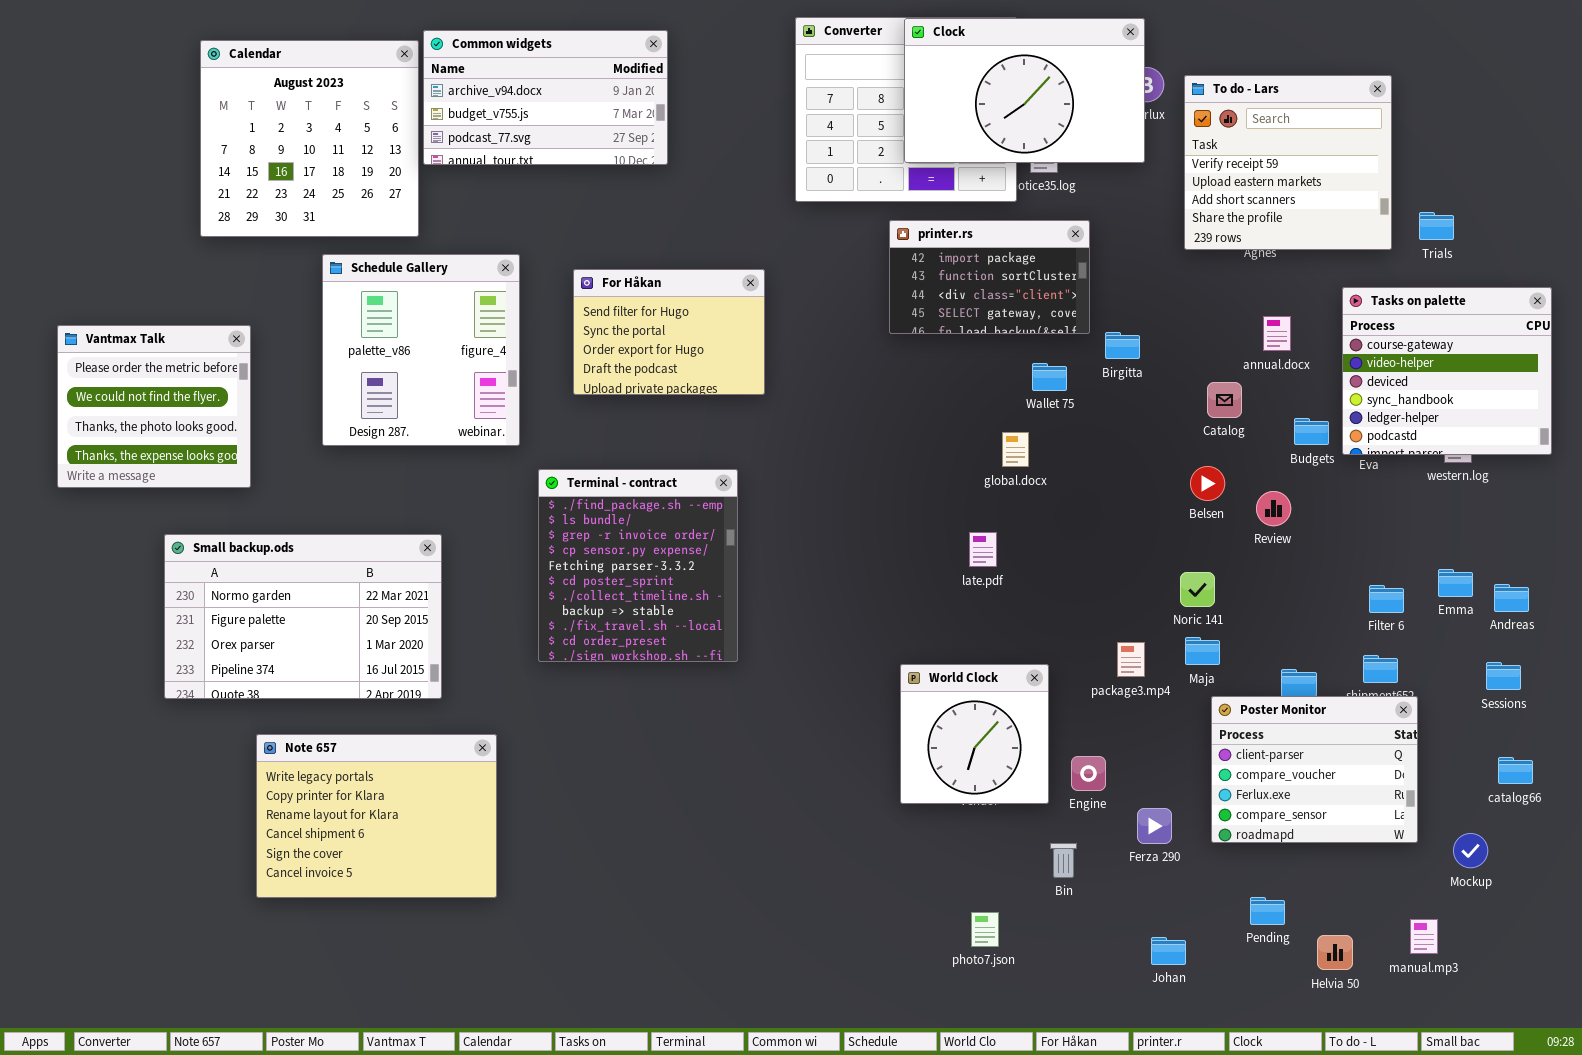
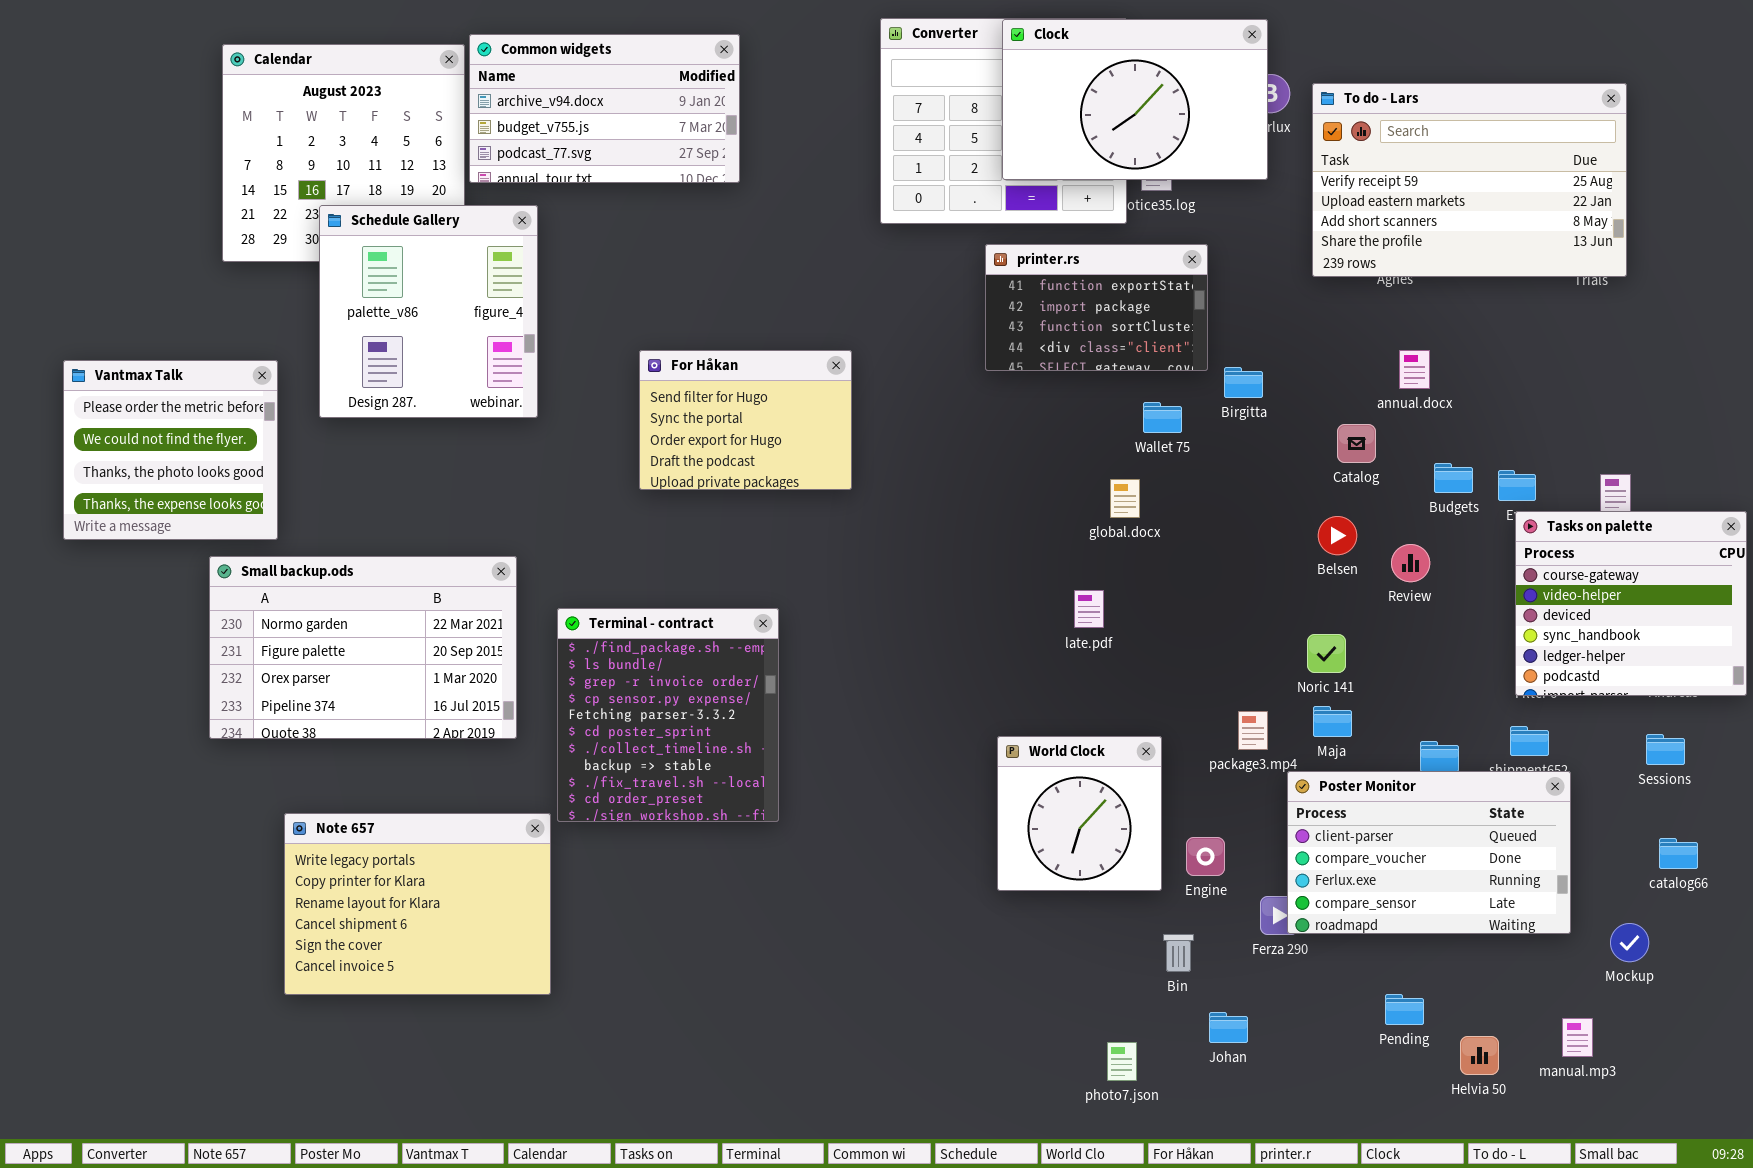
To do - Lars: [1184,75,1392,250] -> [1312,83,1627,277], resized
printer.rs: [889,220,1090,334] -> [985,244,1208,371], scrolled up 1 row
Schedule Gallery: [322,254,520,446] -> [319,205,538,418], moved
For Håkan: [573,269,765,395] -> [639,350,852,490], moved
Tasks on palette: [1342,287,1552,455] -> [1515,511,1747,696], moved
Terminal - contract: [538,469,738,662] -> [557,608,779,822], moved
Small backup.ods: [164,534,442,699] -> [209,556,517,739], moved
Poster Monitor: [1211,696,1418,843] -> [1287,771,1571,934], resized
photo7.json: [971,912,999,947] -> [1107,1042,1137,1081], moved
Johan: [1151,937,1186,965] -> [1209,1012,1248,1043], moved

